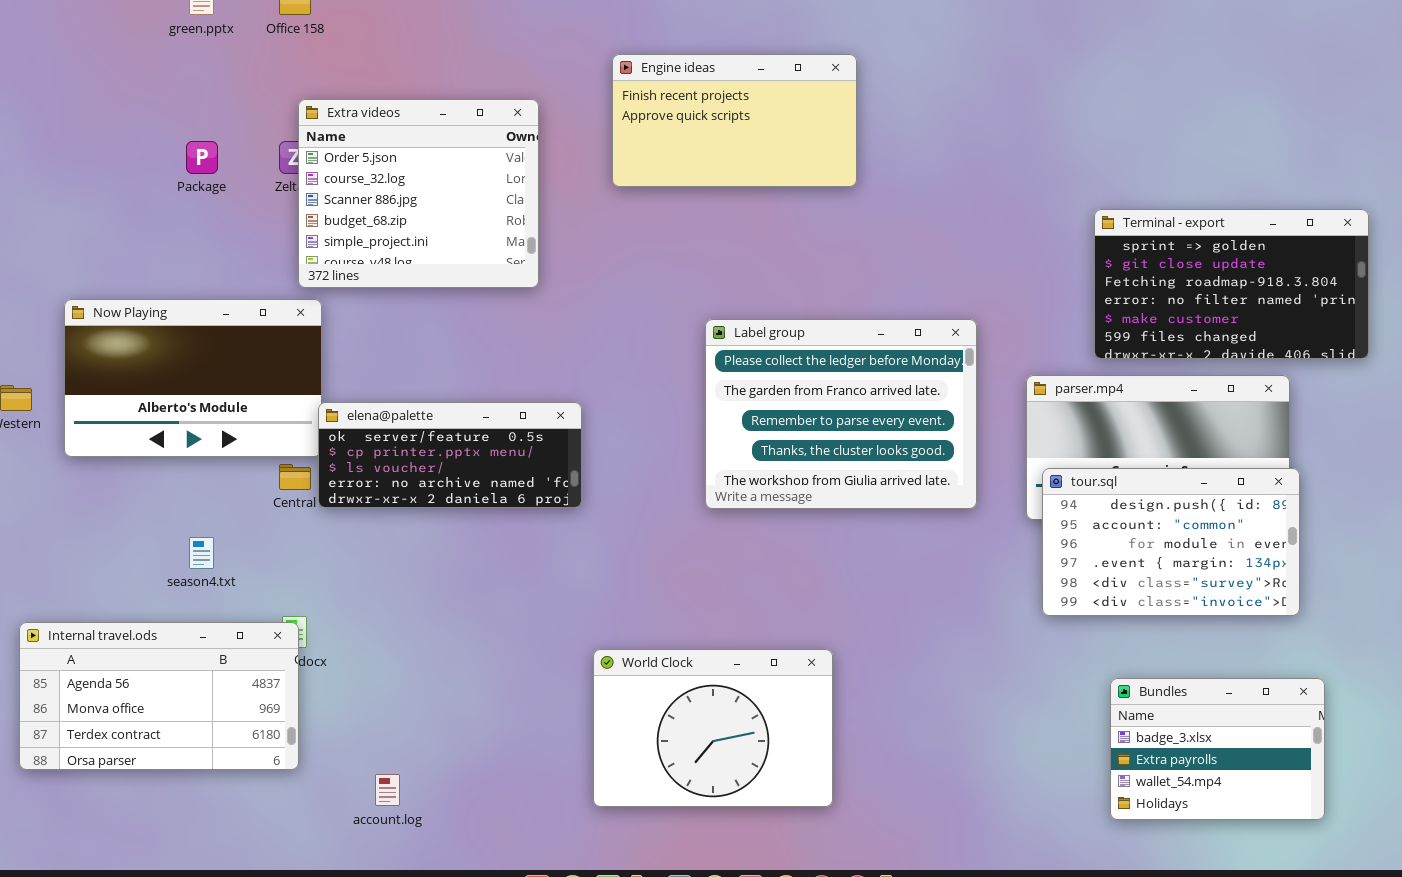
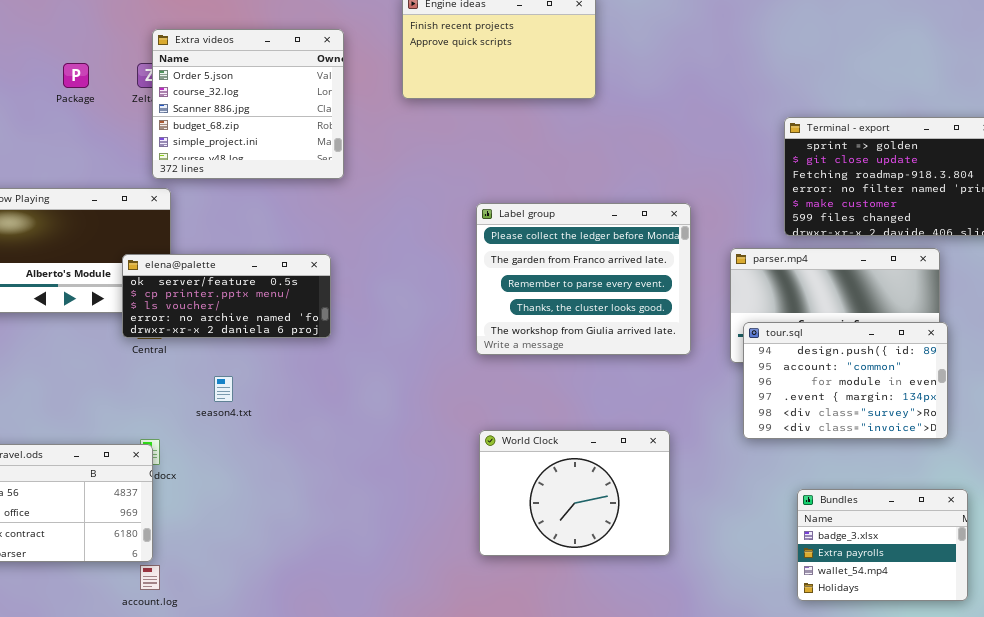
elena@palette: [318,402,582,508] -> [122,254,331,338], moved
season4.txt: [189,537,214,569] -> [214,376,233,402], moved
World Clock: [593,649,833,807] -> [479,430,670,556], moved
account.log: [375,774,400,806] -> [140,565,160,590], moved

